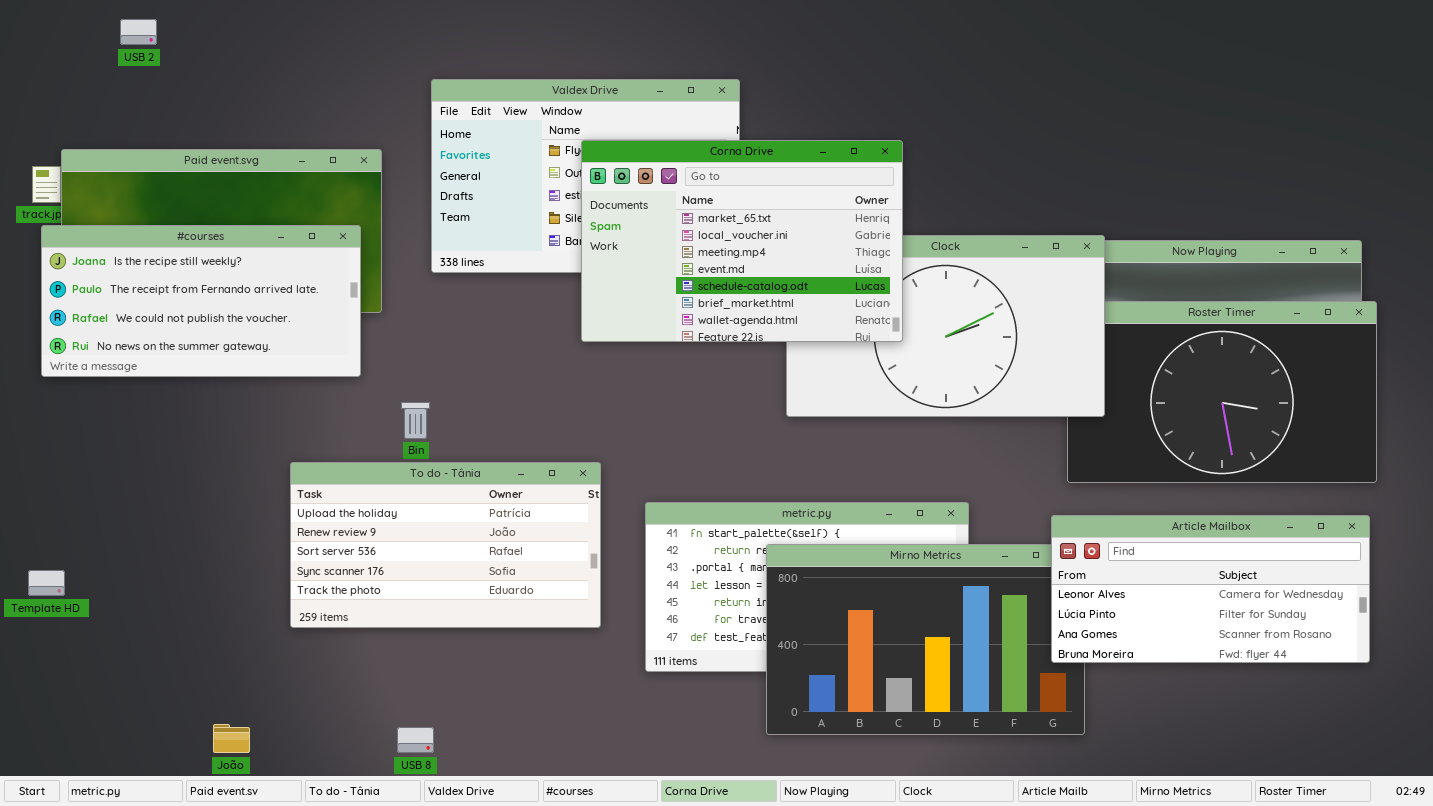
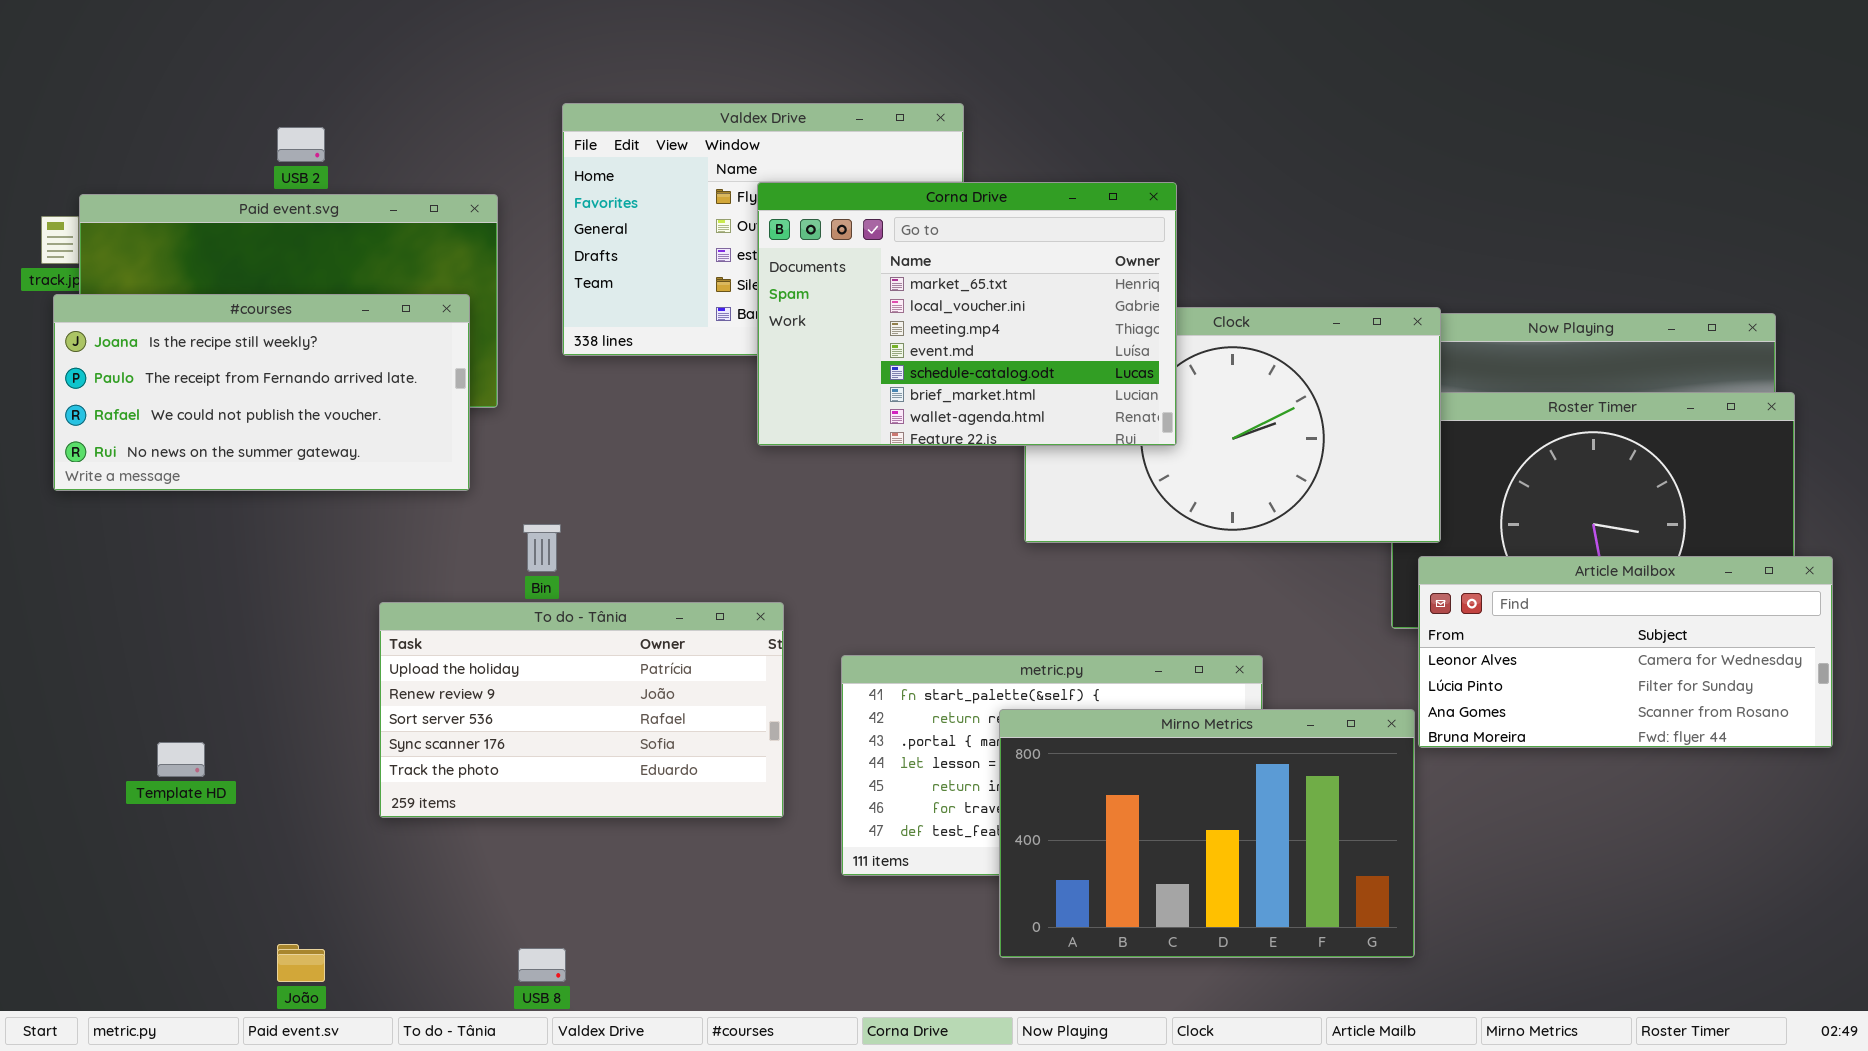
USB 2: [120,19,157,45] -> [277,127,325,162], moved
Article Mailbox: [1051,515,1370,663] -> [1418,556,1833,748], moved
Template HD: [28,570,65,596] -> [157,742,205,777], moved

